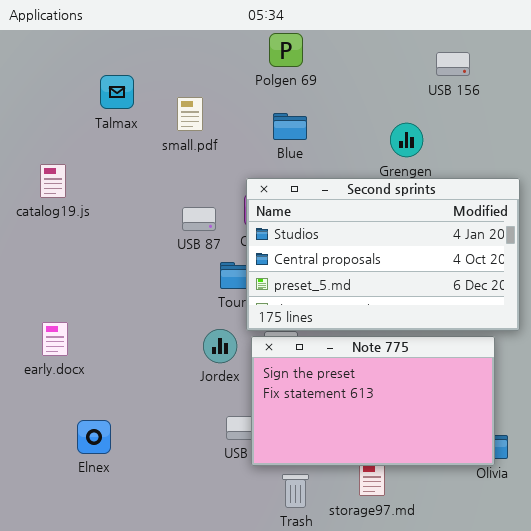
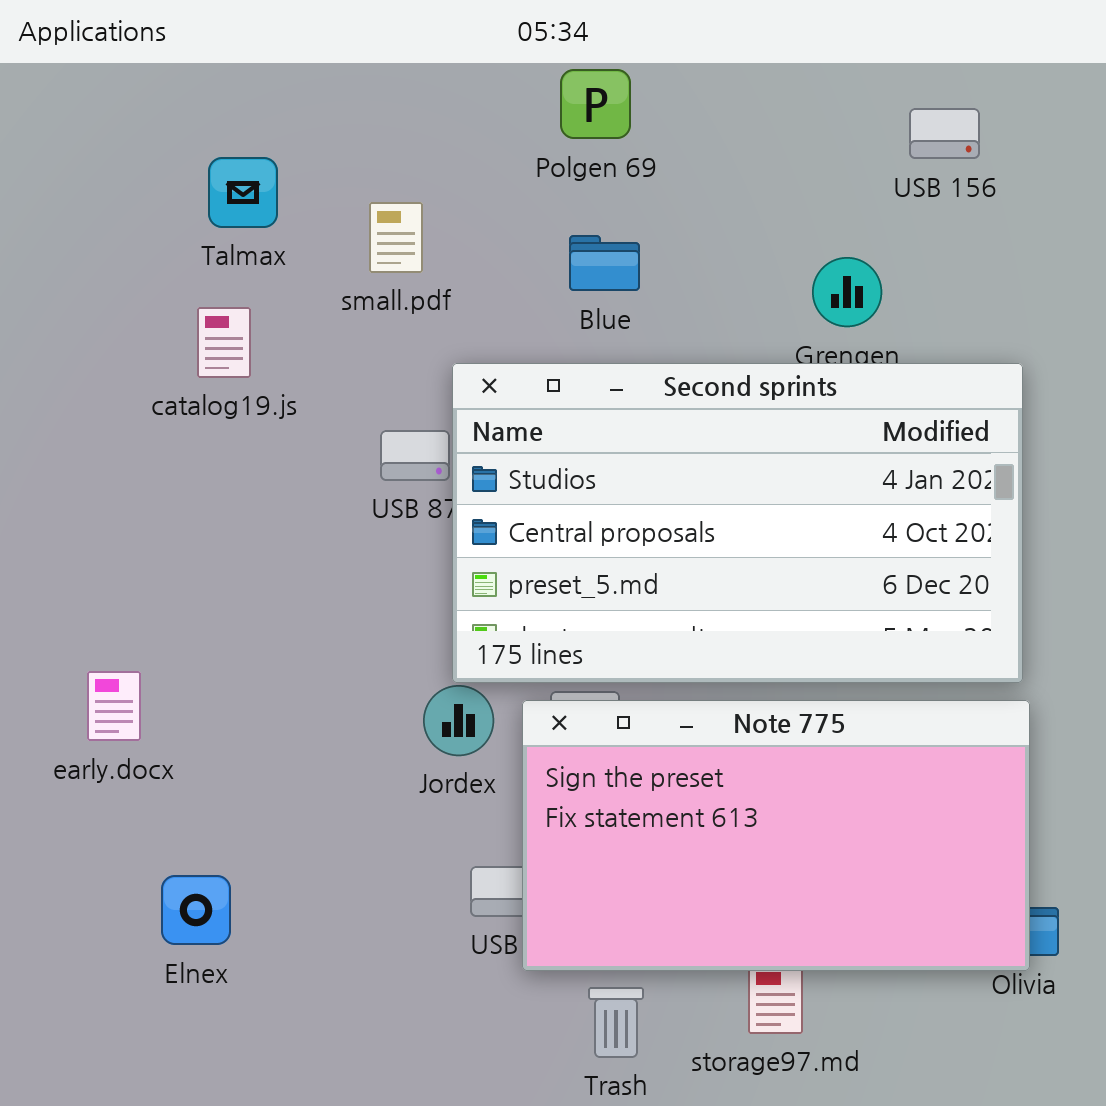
catalog19.js: [40,164,66,198] -> [197,307,251,378], moved
Second sprints: [246,178,520,331] -> [452,363,1023,683], moved

